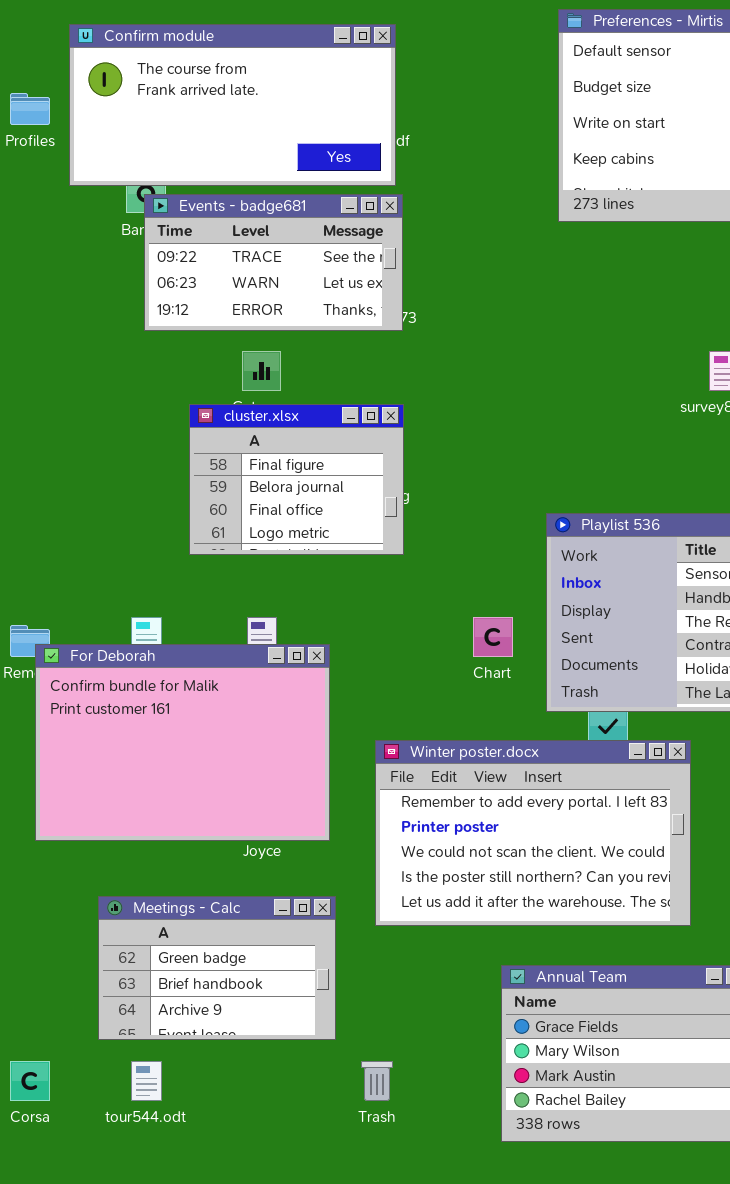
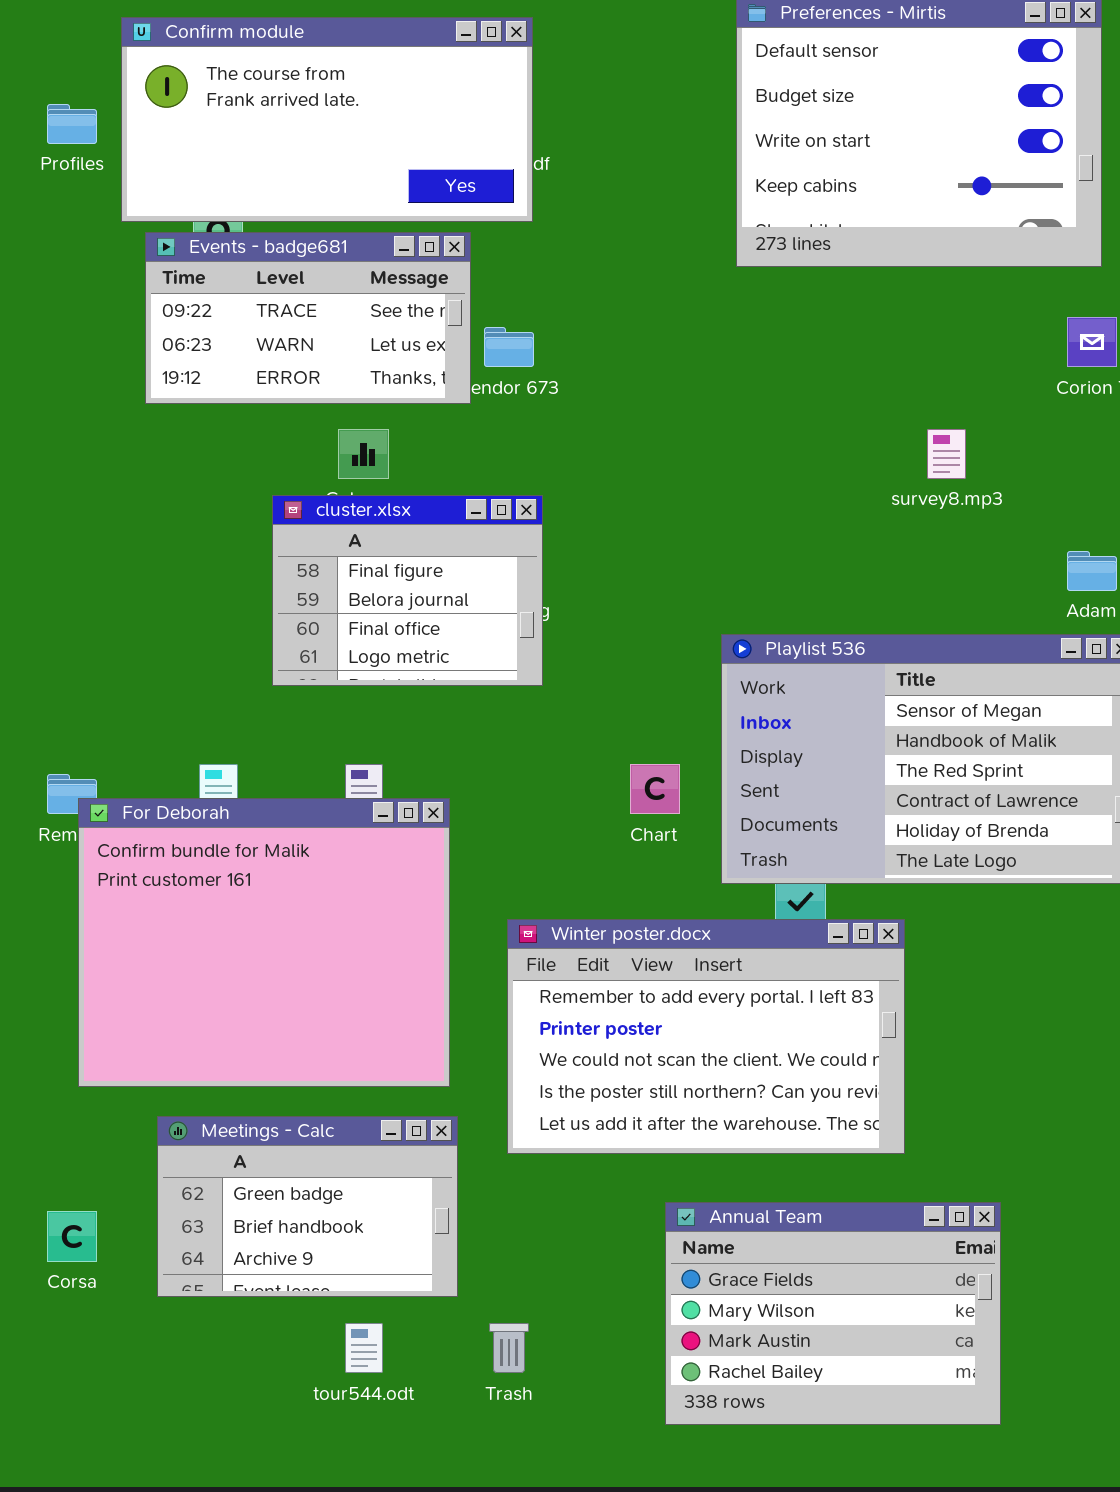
Events - badge681: [144,194,403,331] -> [145,232,471,404], moved
For Deborah: [35,644,330,841] -> [78,798,450,1087], resized
Corsa: [10,1061,50,1101] -> [47,1211,97,1262], moved
tour544.odt: [131,1061,162,1101] -> [345,1323,383,1373], moved

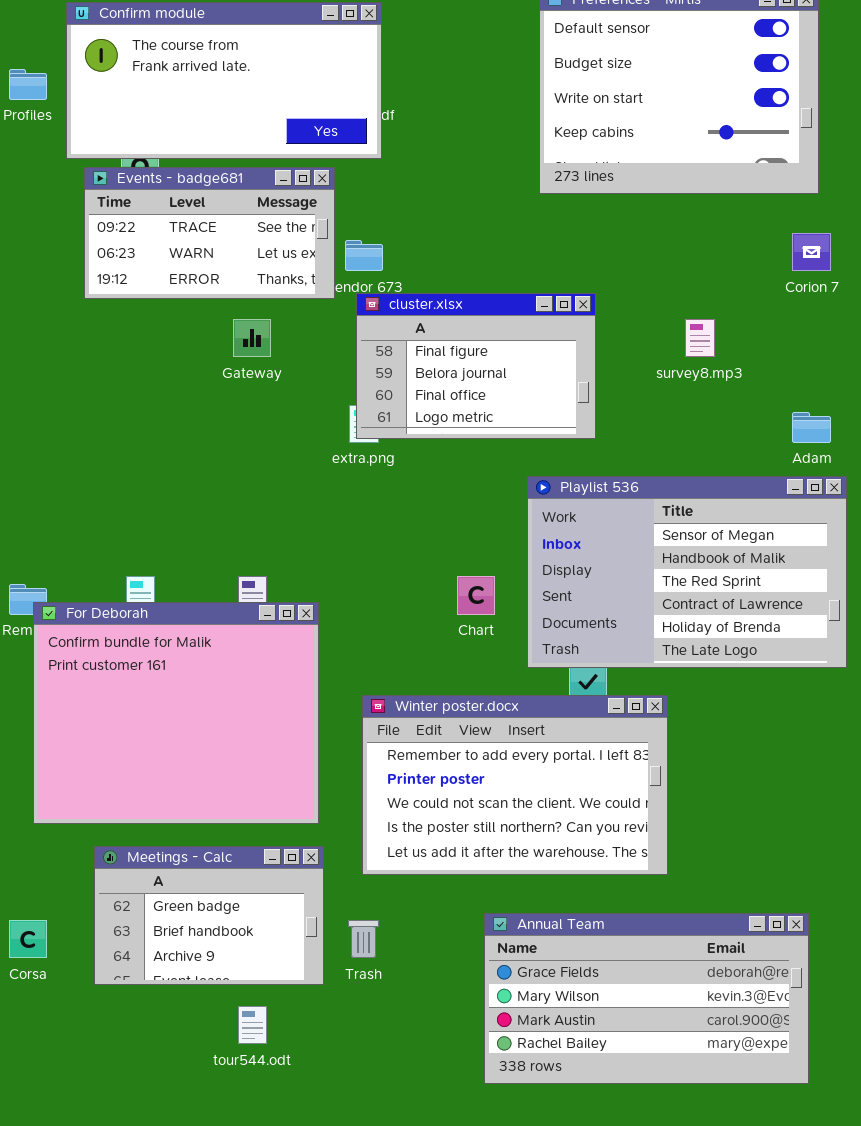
cluster.xlsx: [272,495,543,686] -> [356,293,596,439], moved, resized
Annual Team: [665,1202,1001,1425] -> [484,913,809,1084], resized
Trash: [489,1323,529,1373] -> [348,920,379,958], moved

